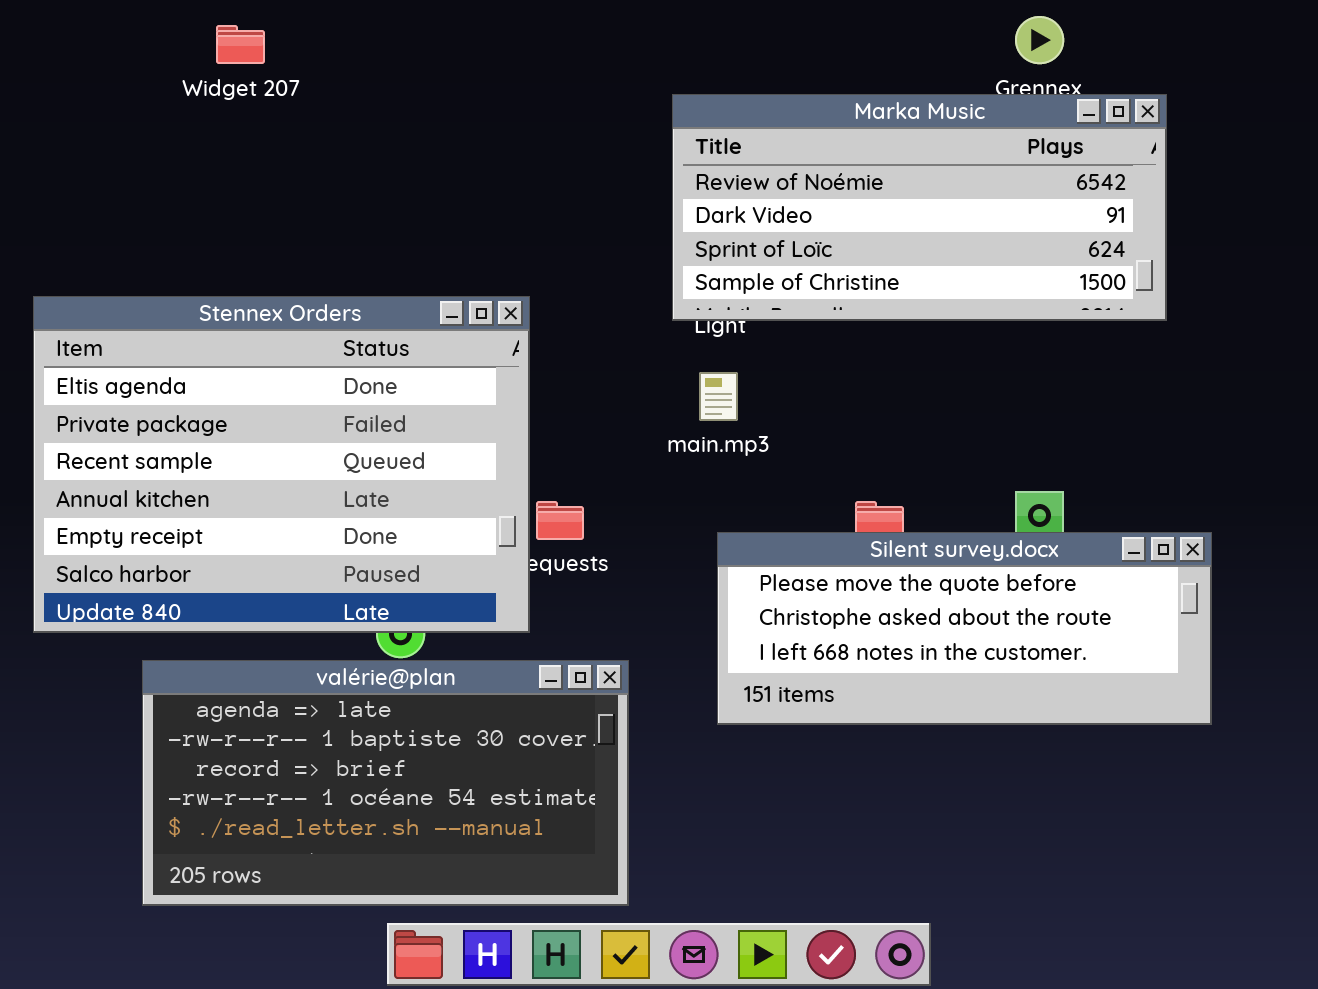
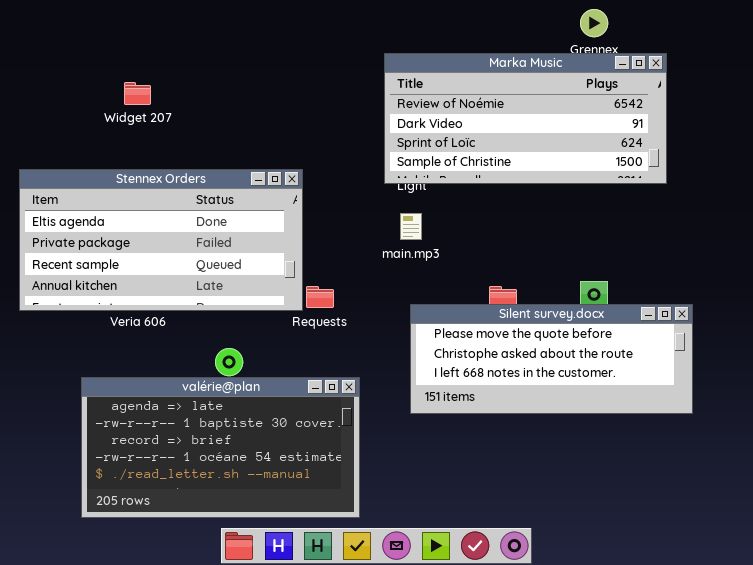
Widget 207: [216,25,265,64] -> [124,82,151,105], moved
Stennex Orders: [33,296,530,633] -> [19,169,303,311], resized

